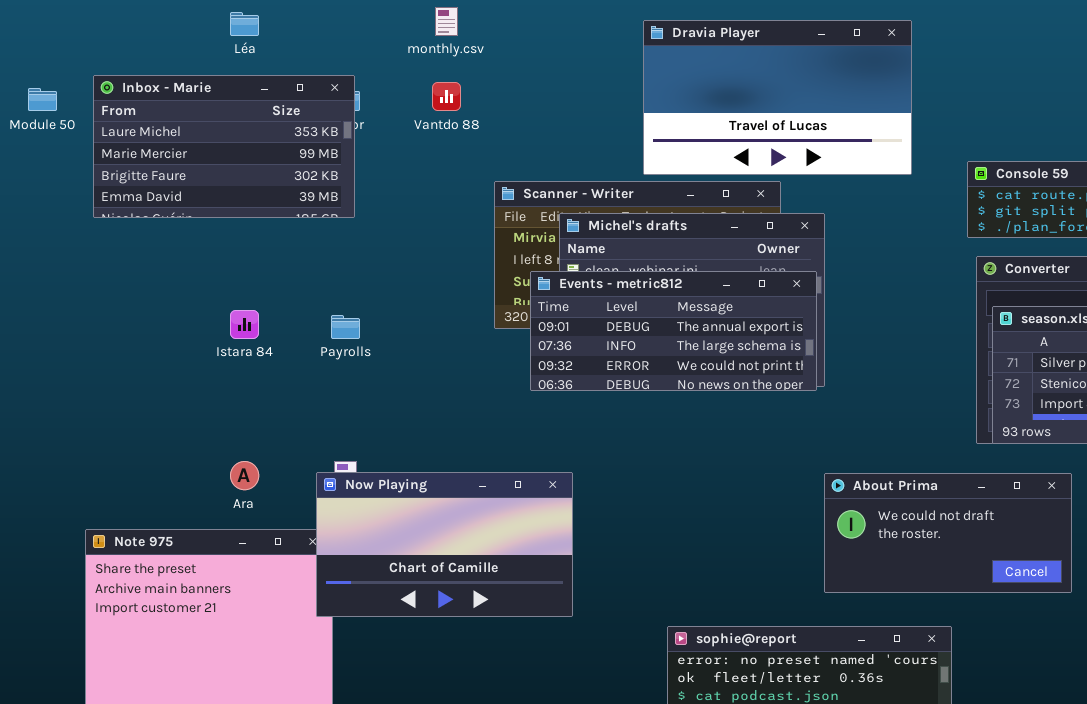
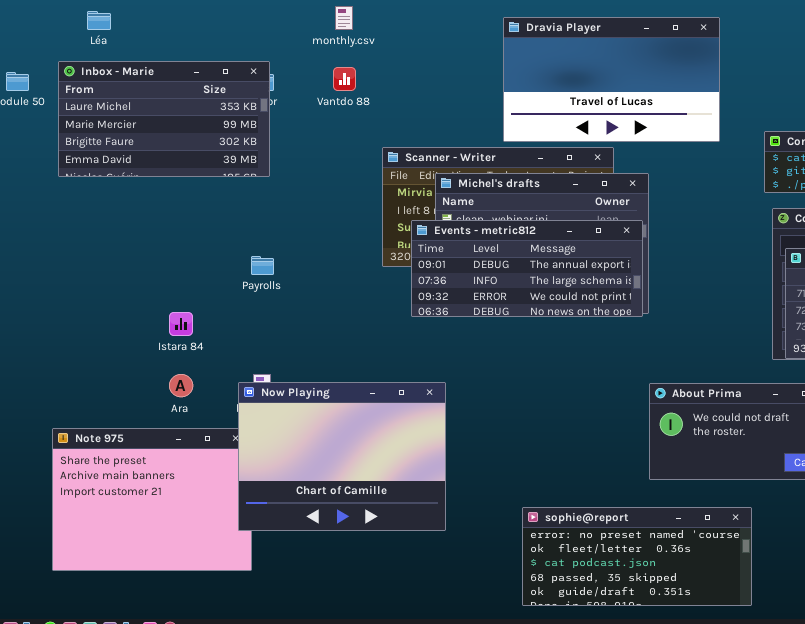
Léa: [230,12,259,36] -> [87,11,111,30], moved
Istara 84: [230,310,259,339] -> [169,312,193,336], moved
Now Playing: [316,472,573,617] -> [238,382,446,531], resized

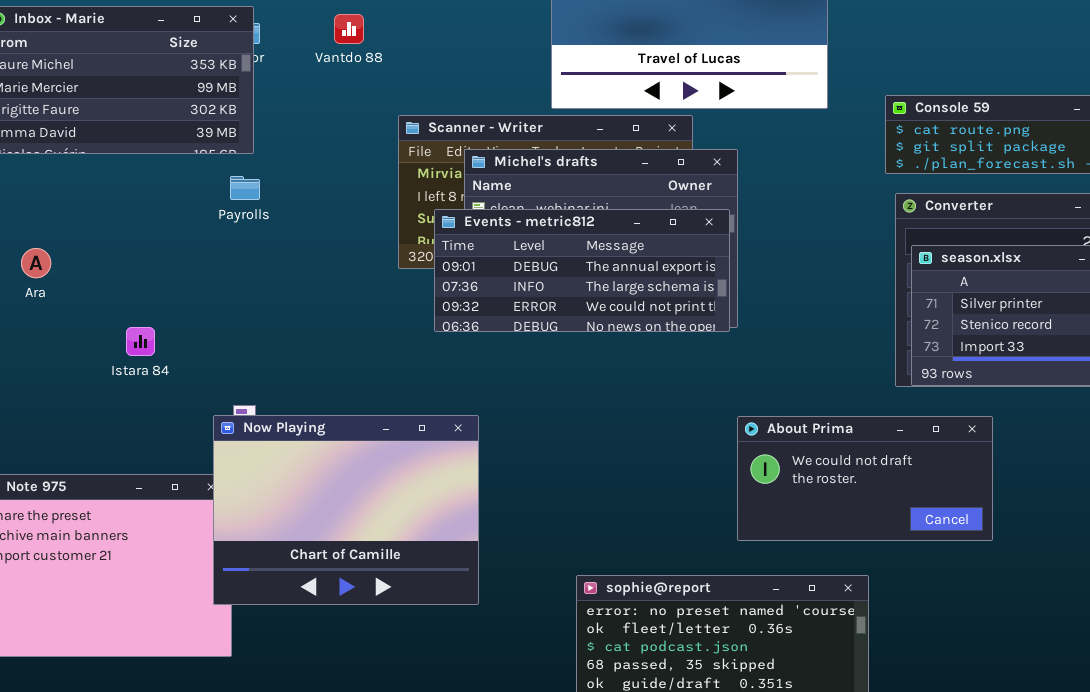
Payrolls: [251,256,274,275] -> [230,176,260,200], moved
Ara: [169,374,193,397] -> [21,248,51,278], moved

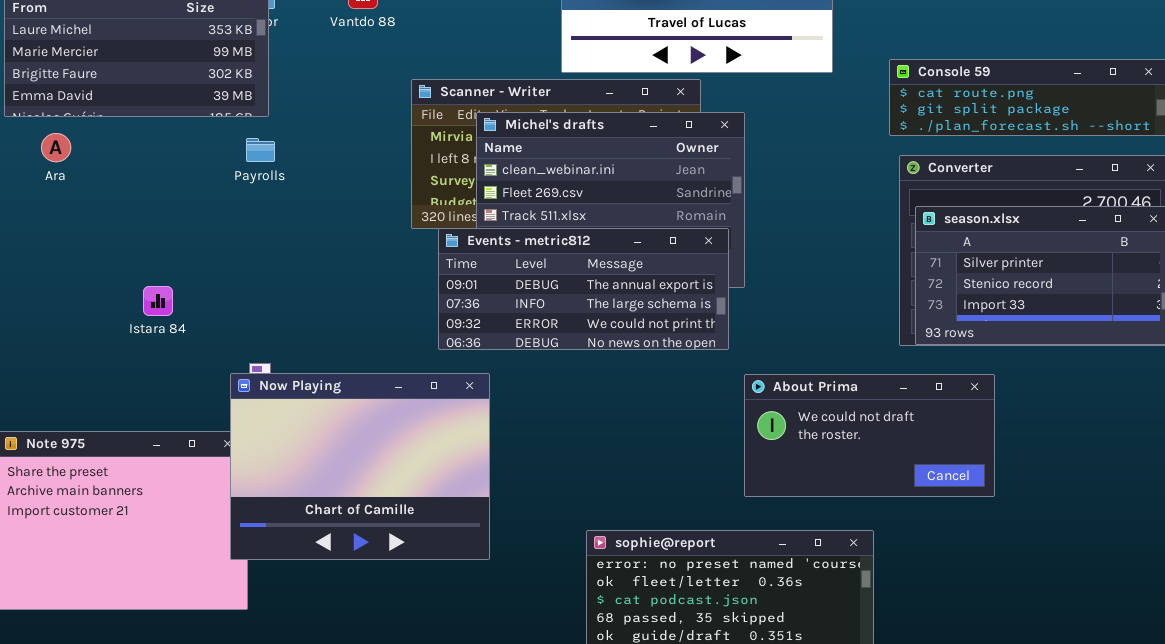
Events - metric812: [434,209,730,332] -> [438,228,729,350], moved
Ara: [21,248,51,278] -> [41,133,71,162], moved

